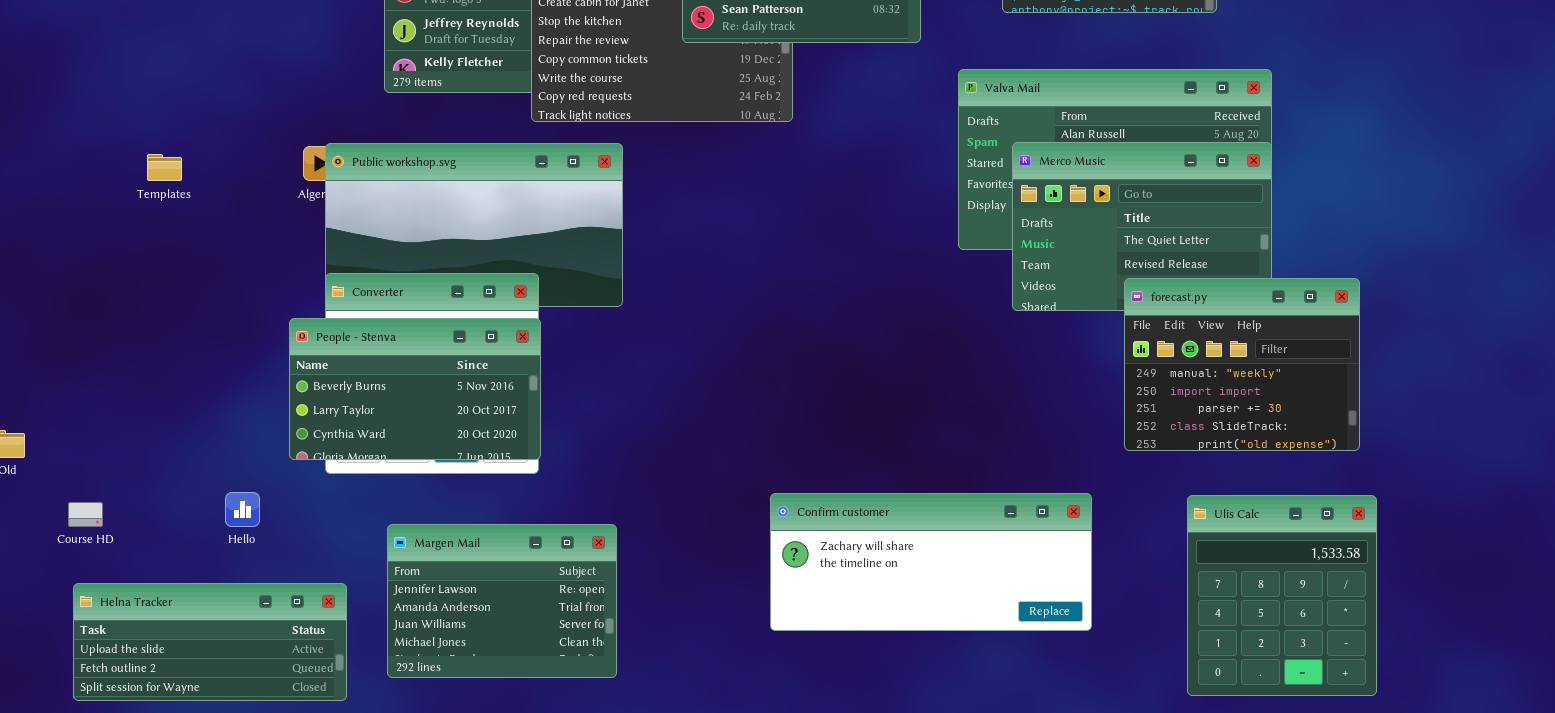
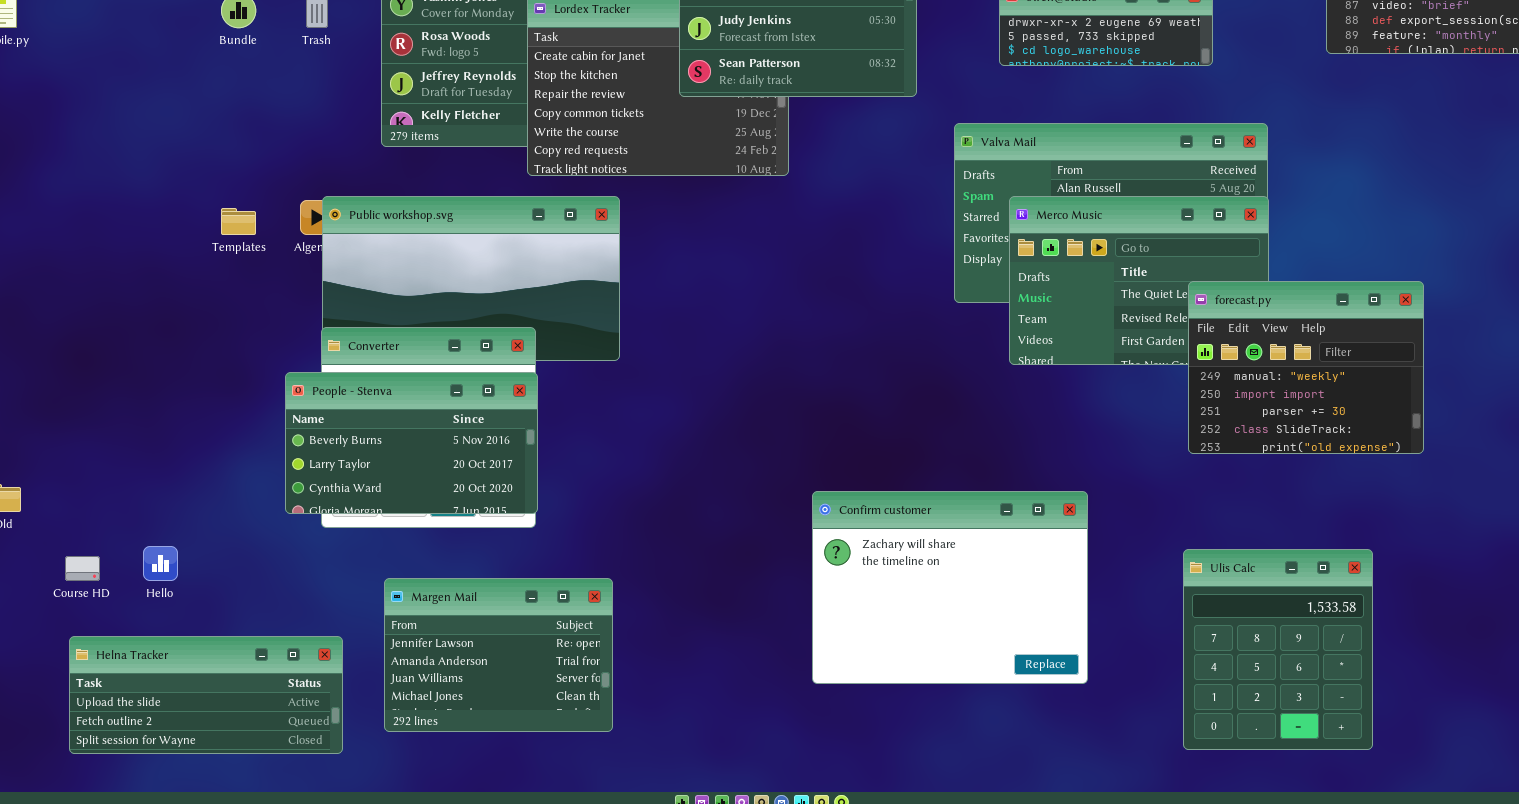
Templates: [147,154,182,181] -> [221,208,256,235], moved
forecast.py: [1124,278,1360,451] -> [1188,281,1424,454], moved
Hello: [225,492,260,527] -> [143,546,178,581], moved
Confirm customer: [770,493,1092,631] -> [812,491,1088,684], resized

